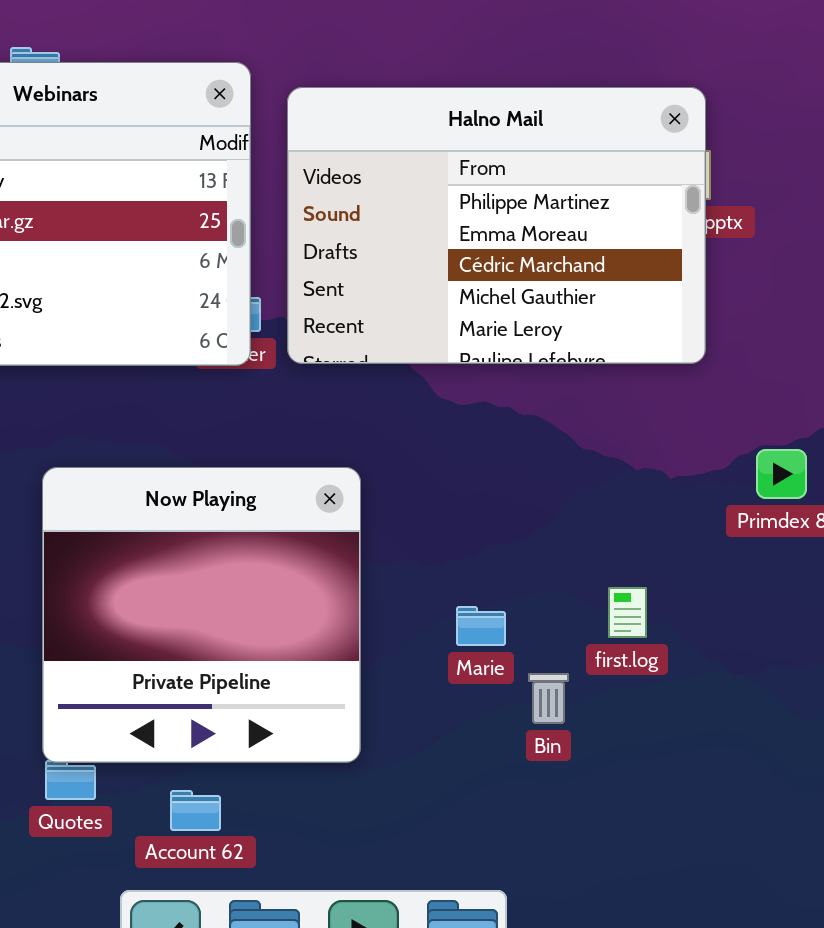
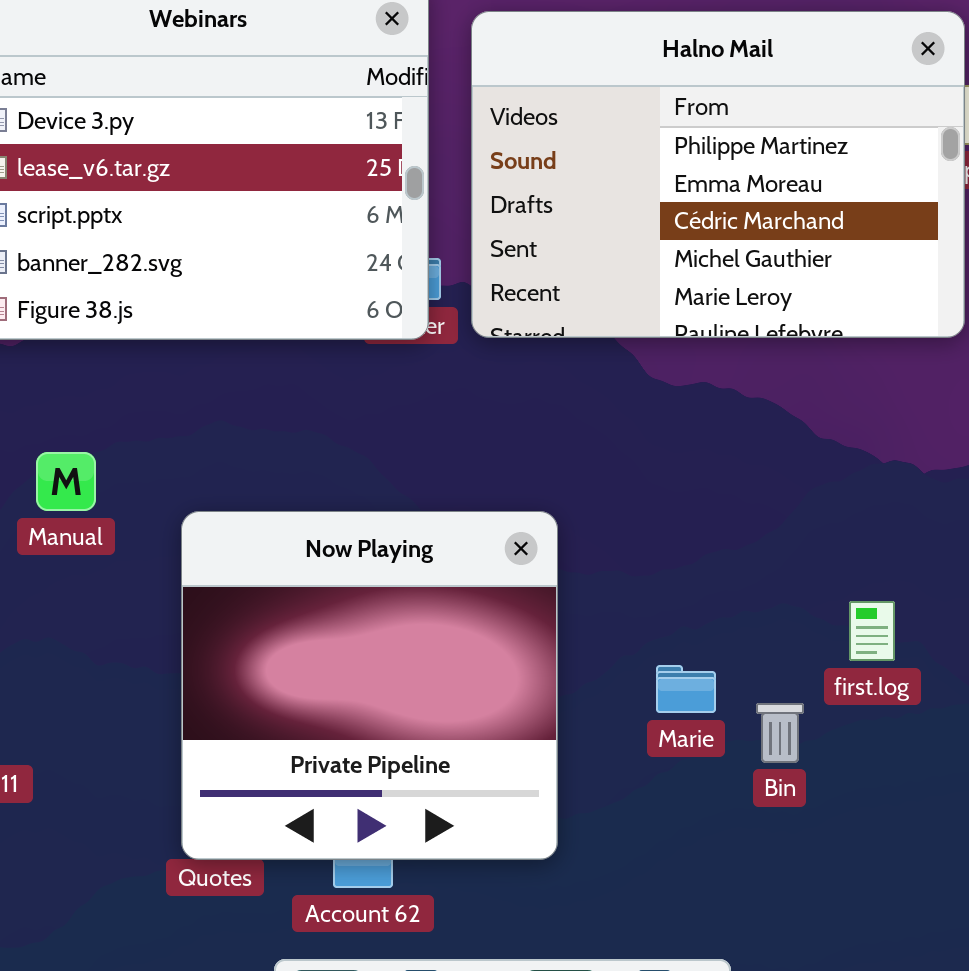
Now Playing: [42,467,361,763] -> [181,511,558,860], moved
Marie: [456,606,506,646] -> [656,665,716,713], moved

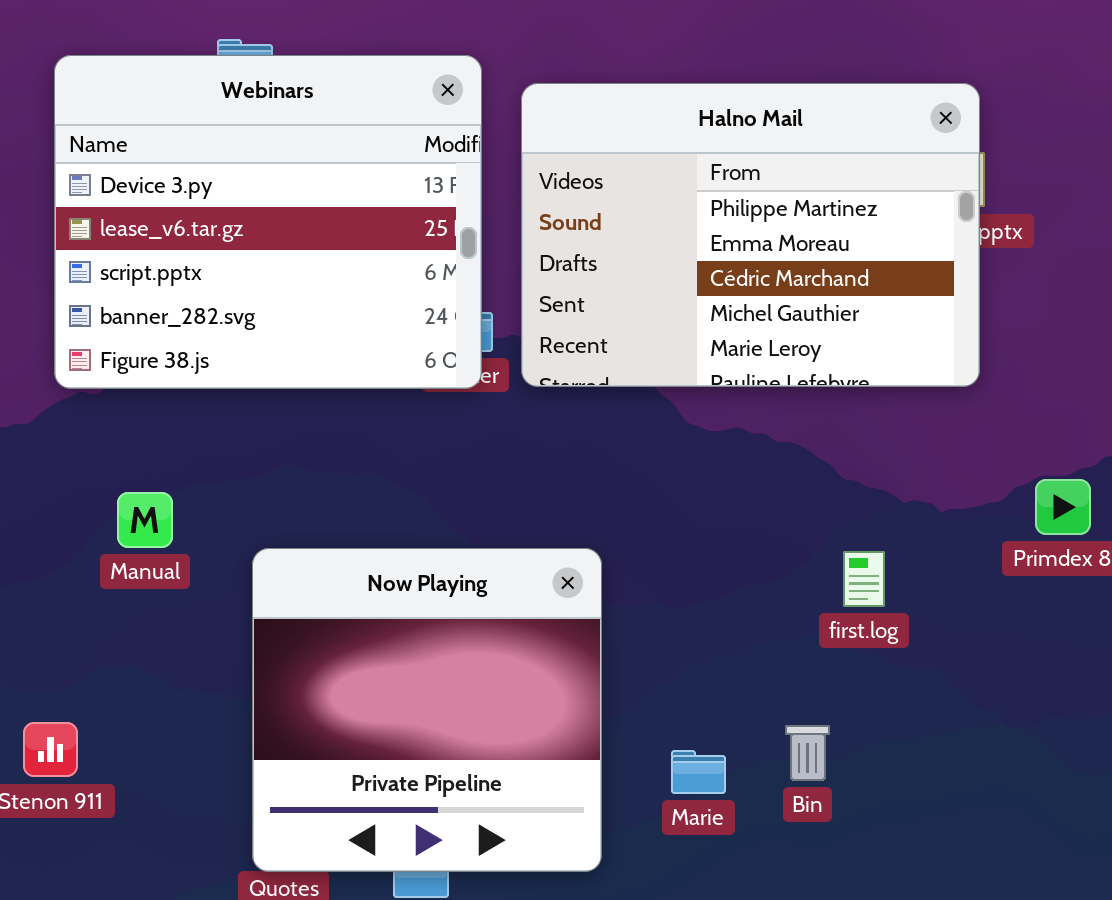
first.log: [849,601,895,661] -> [843,551,885,607], moved
Marie: [656,665,716,713] -> [671,750,726,794], moved

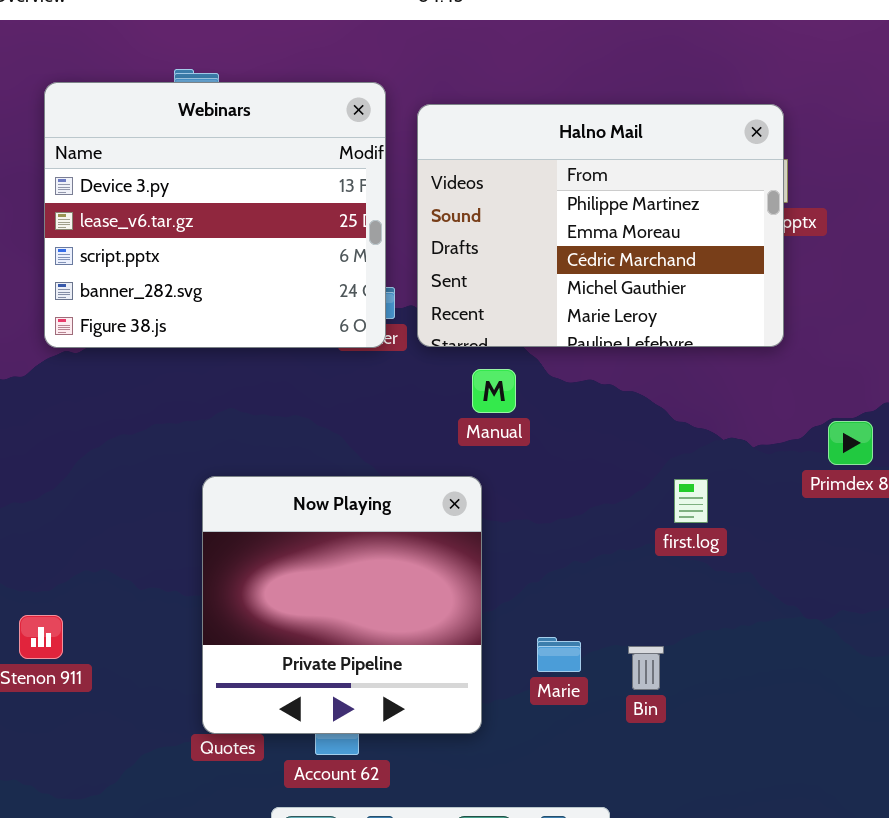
Manual: [117,492,173,548] -> [472,369,516,413], moved
Bin: [785,725,830,781] -> [628,646,664,690], moved

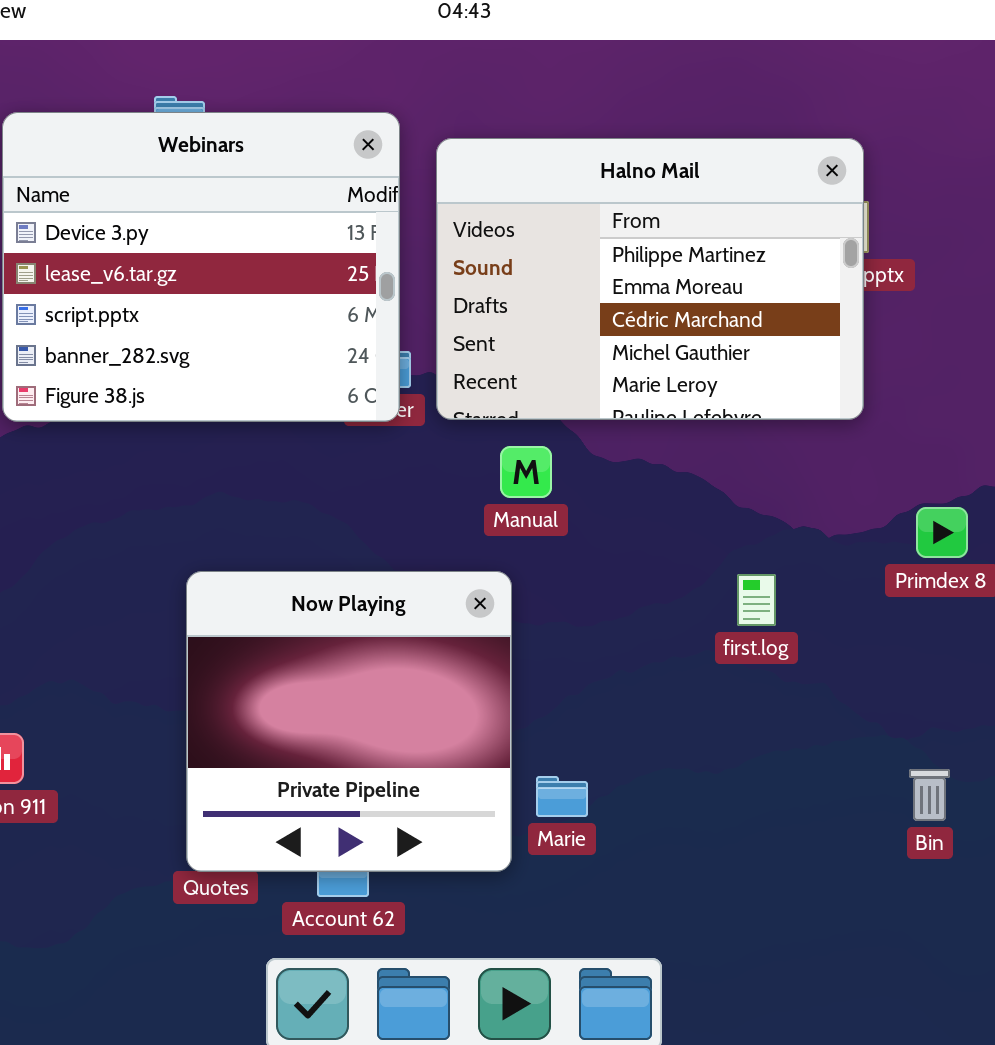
Marie: [537,637,581,672] -> [536,776,588,817], moved
Bin: [628,646,664,690] -> [909,769,950,821], moved

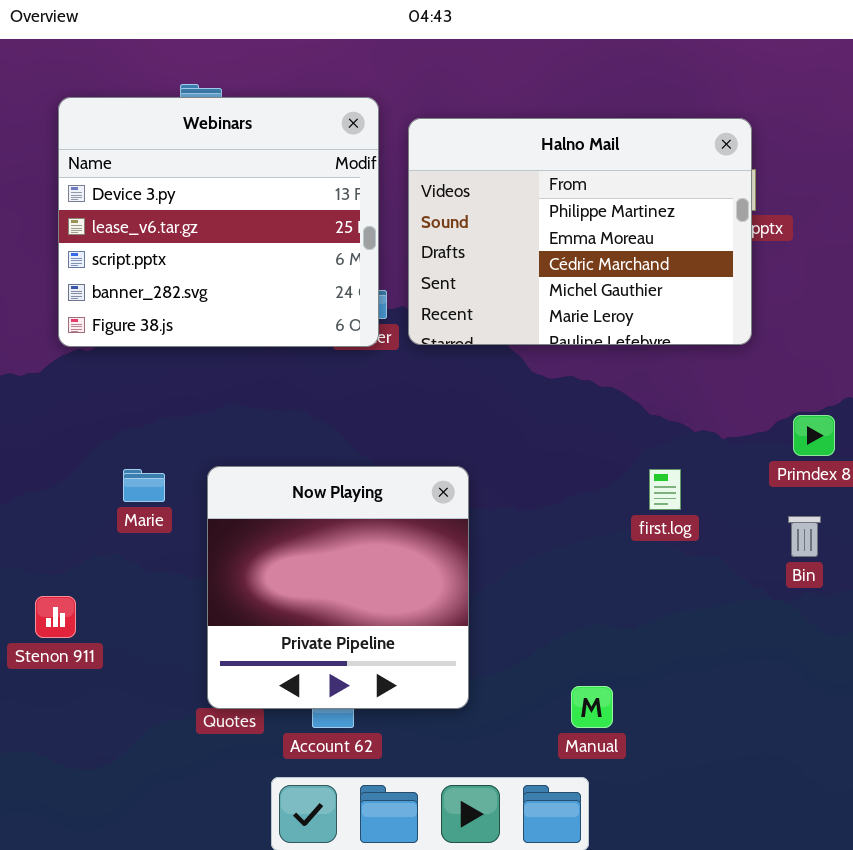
Manual: [500,446,552,498] -> [571,686,613,728], moved
Bin: [909,769,950,821] -> [788,516,821,557], moved
Marie: [536,776,588,817] -> [123,469,165,502], moved

